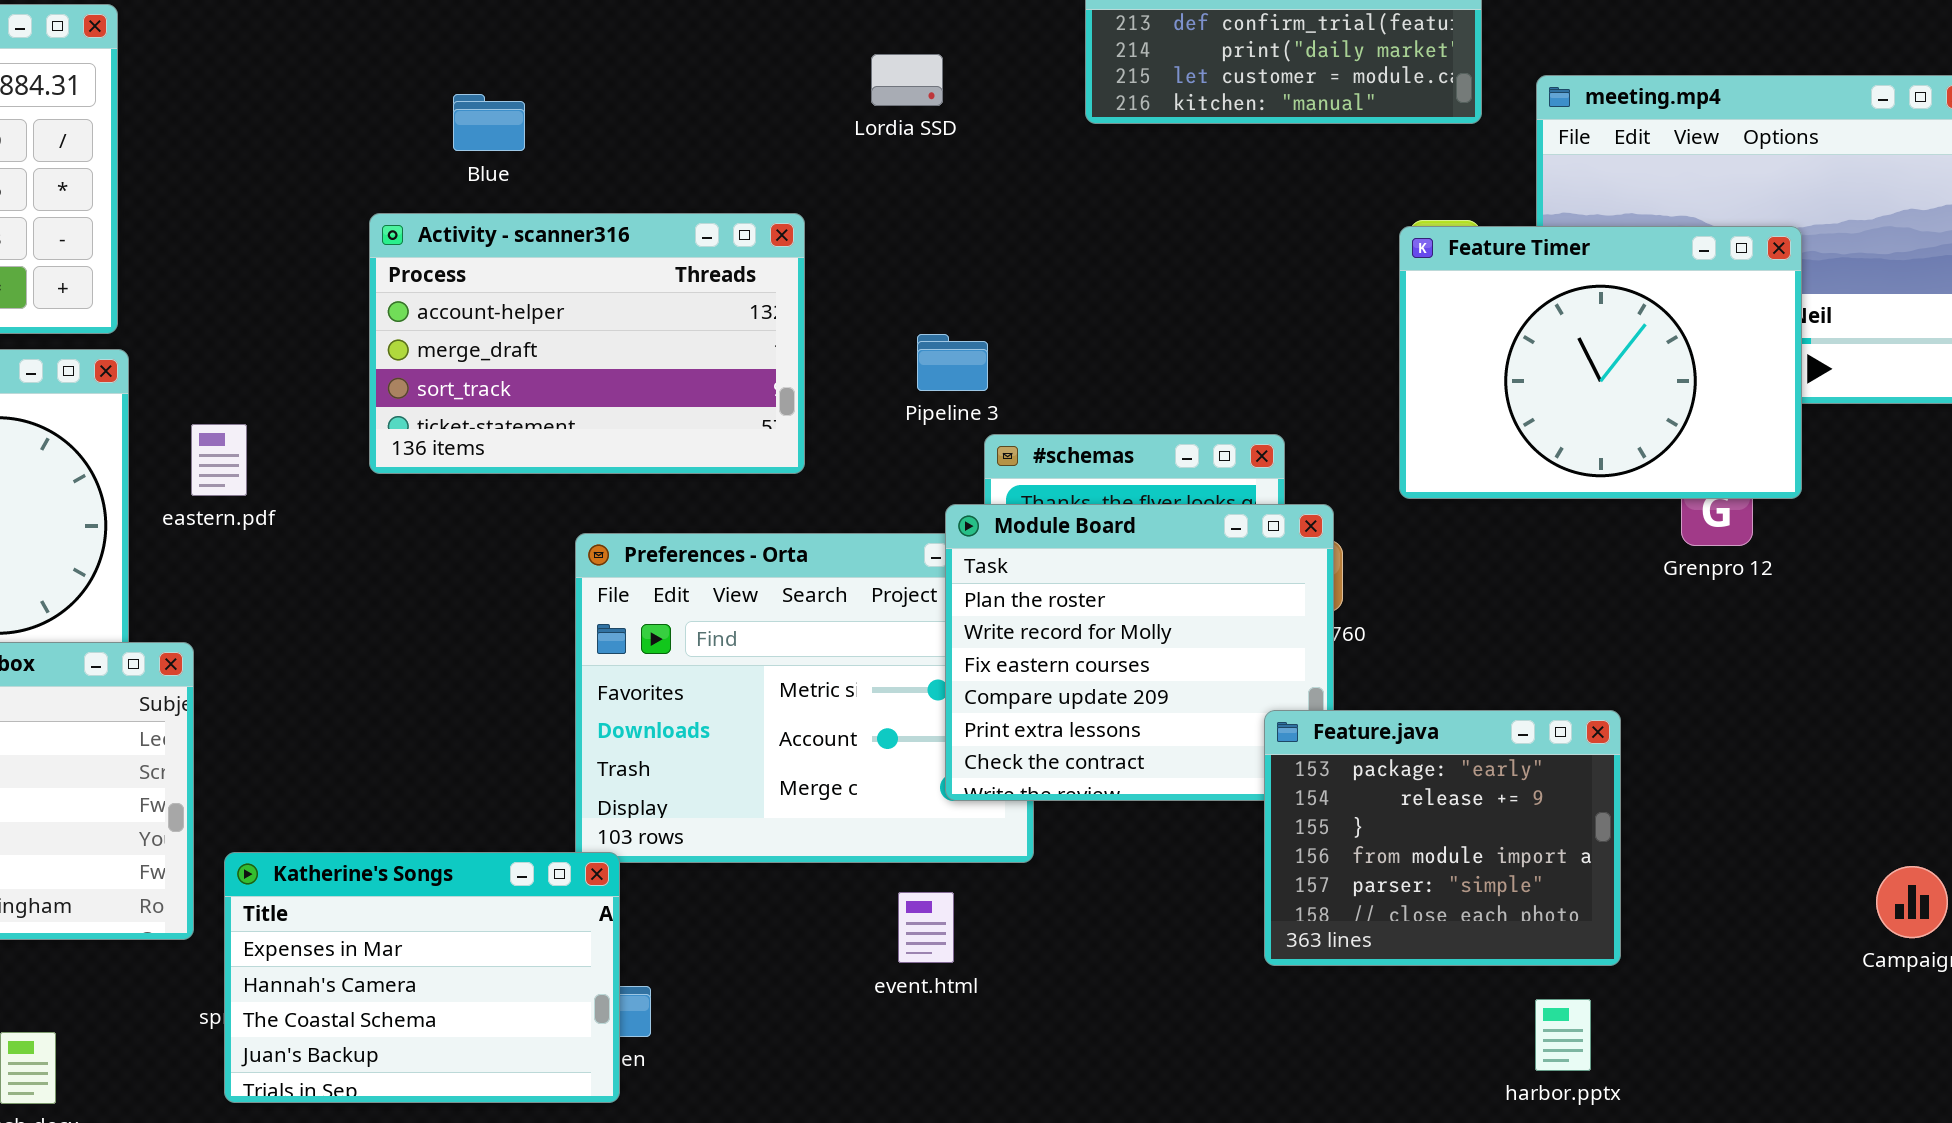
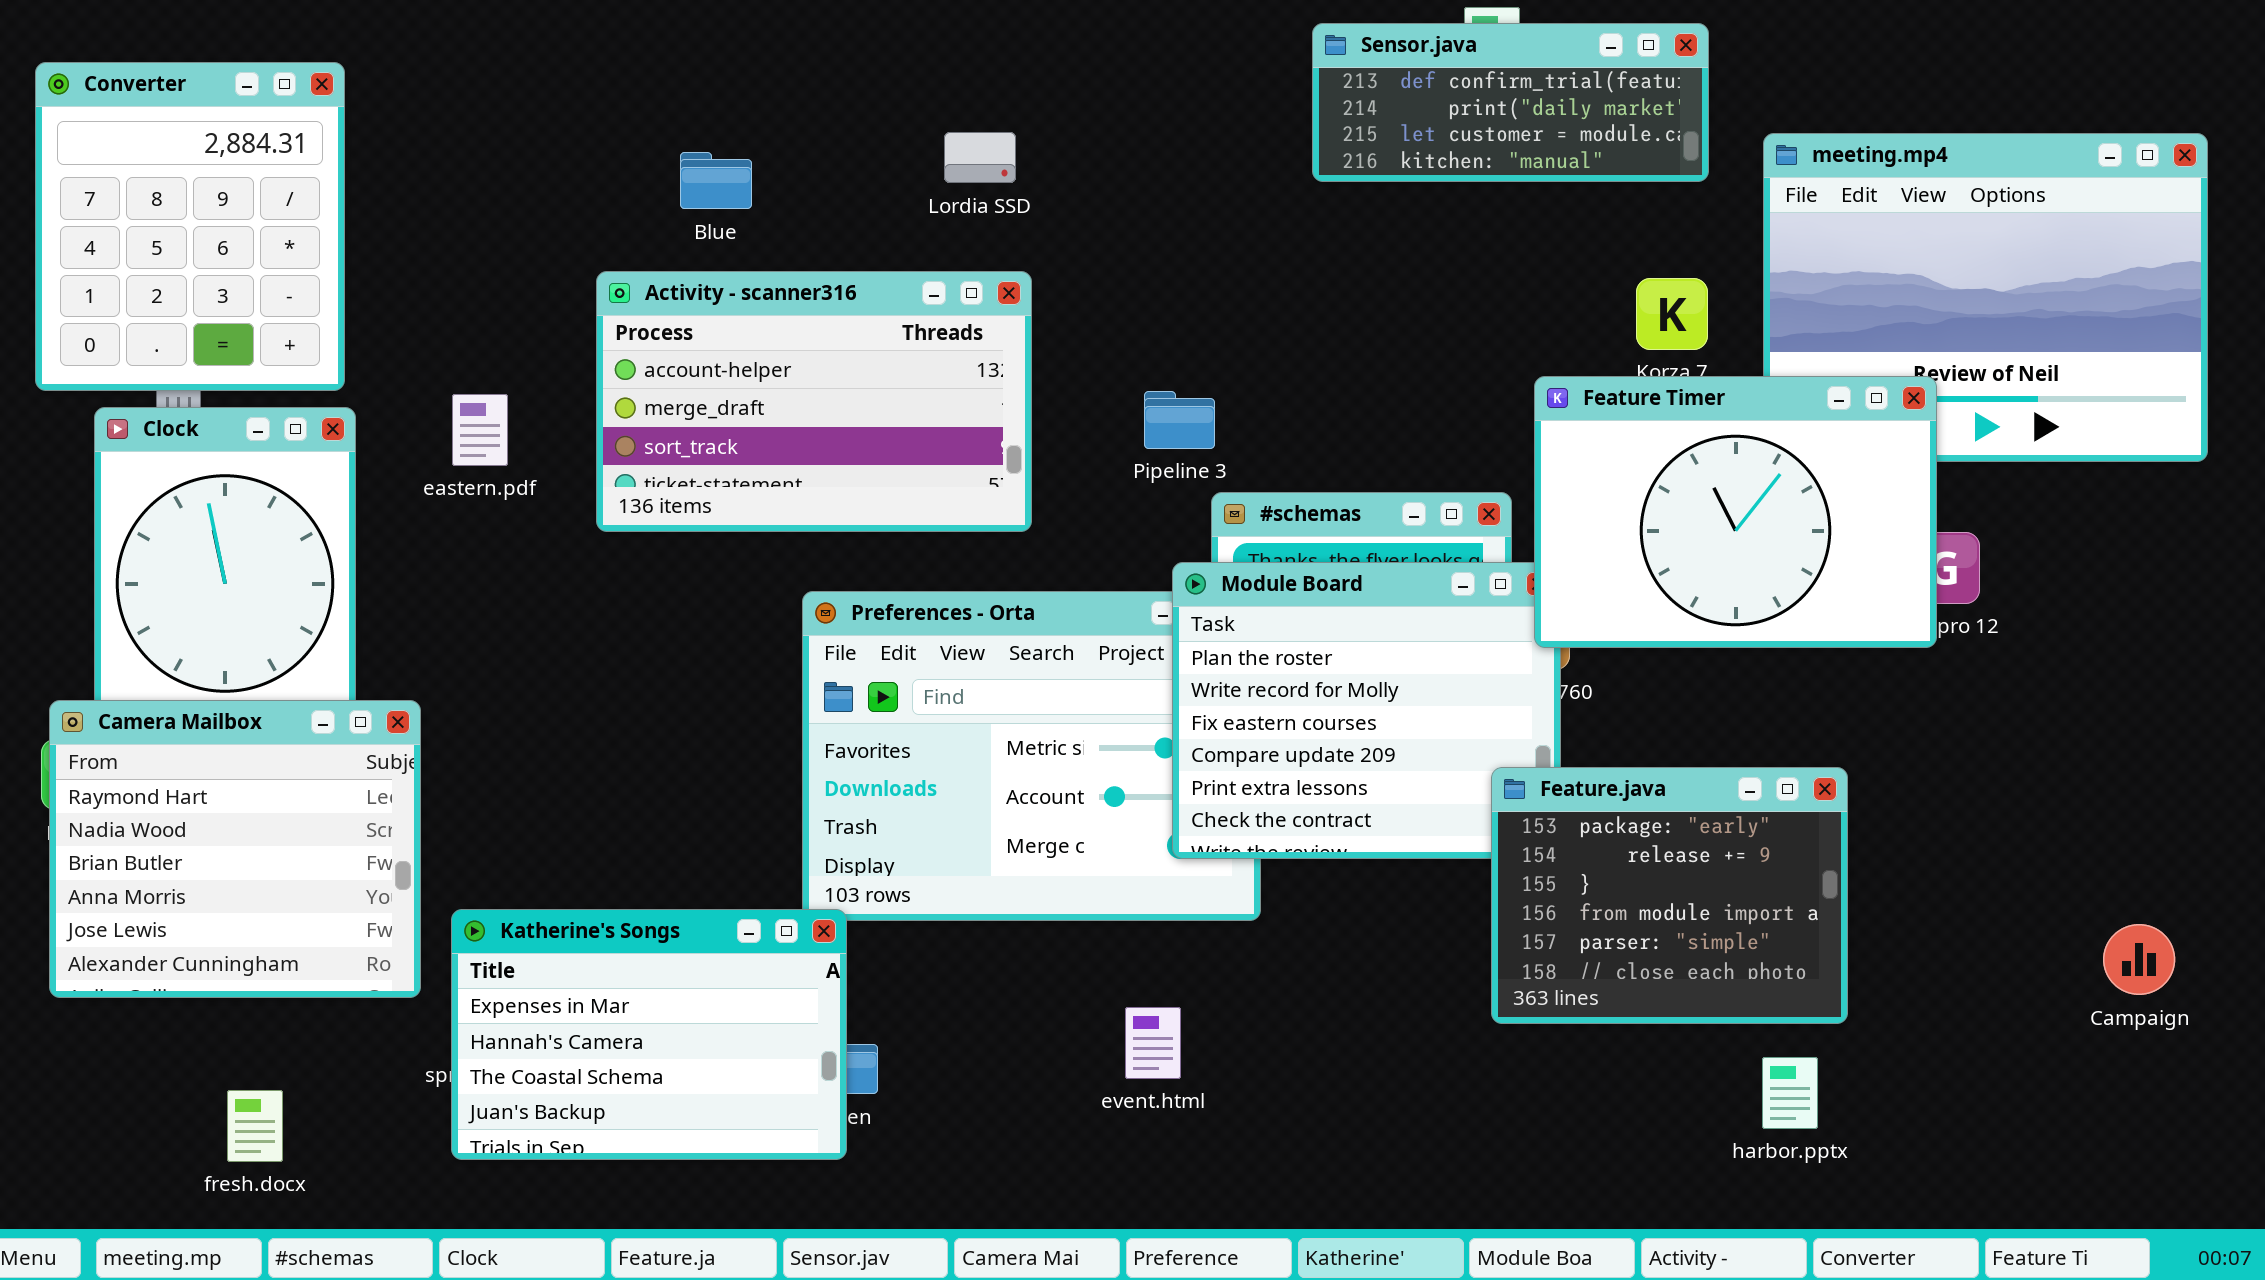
Lordia SSD: [871,54,943,106] -> [944,132,1016,183], moved
Feature Timer: [1399,226,1802,499] -> [1534,376,1937,648], moved
eastern.pdf: [191,424,247,496] -> [452,394,508,466], moved
event.html: [898,892,954,963] -> [1125,1007,1181,1079], moved

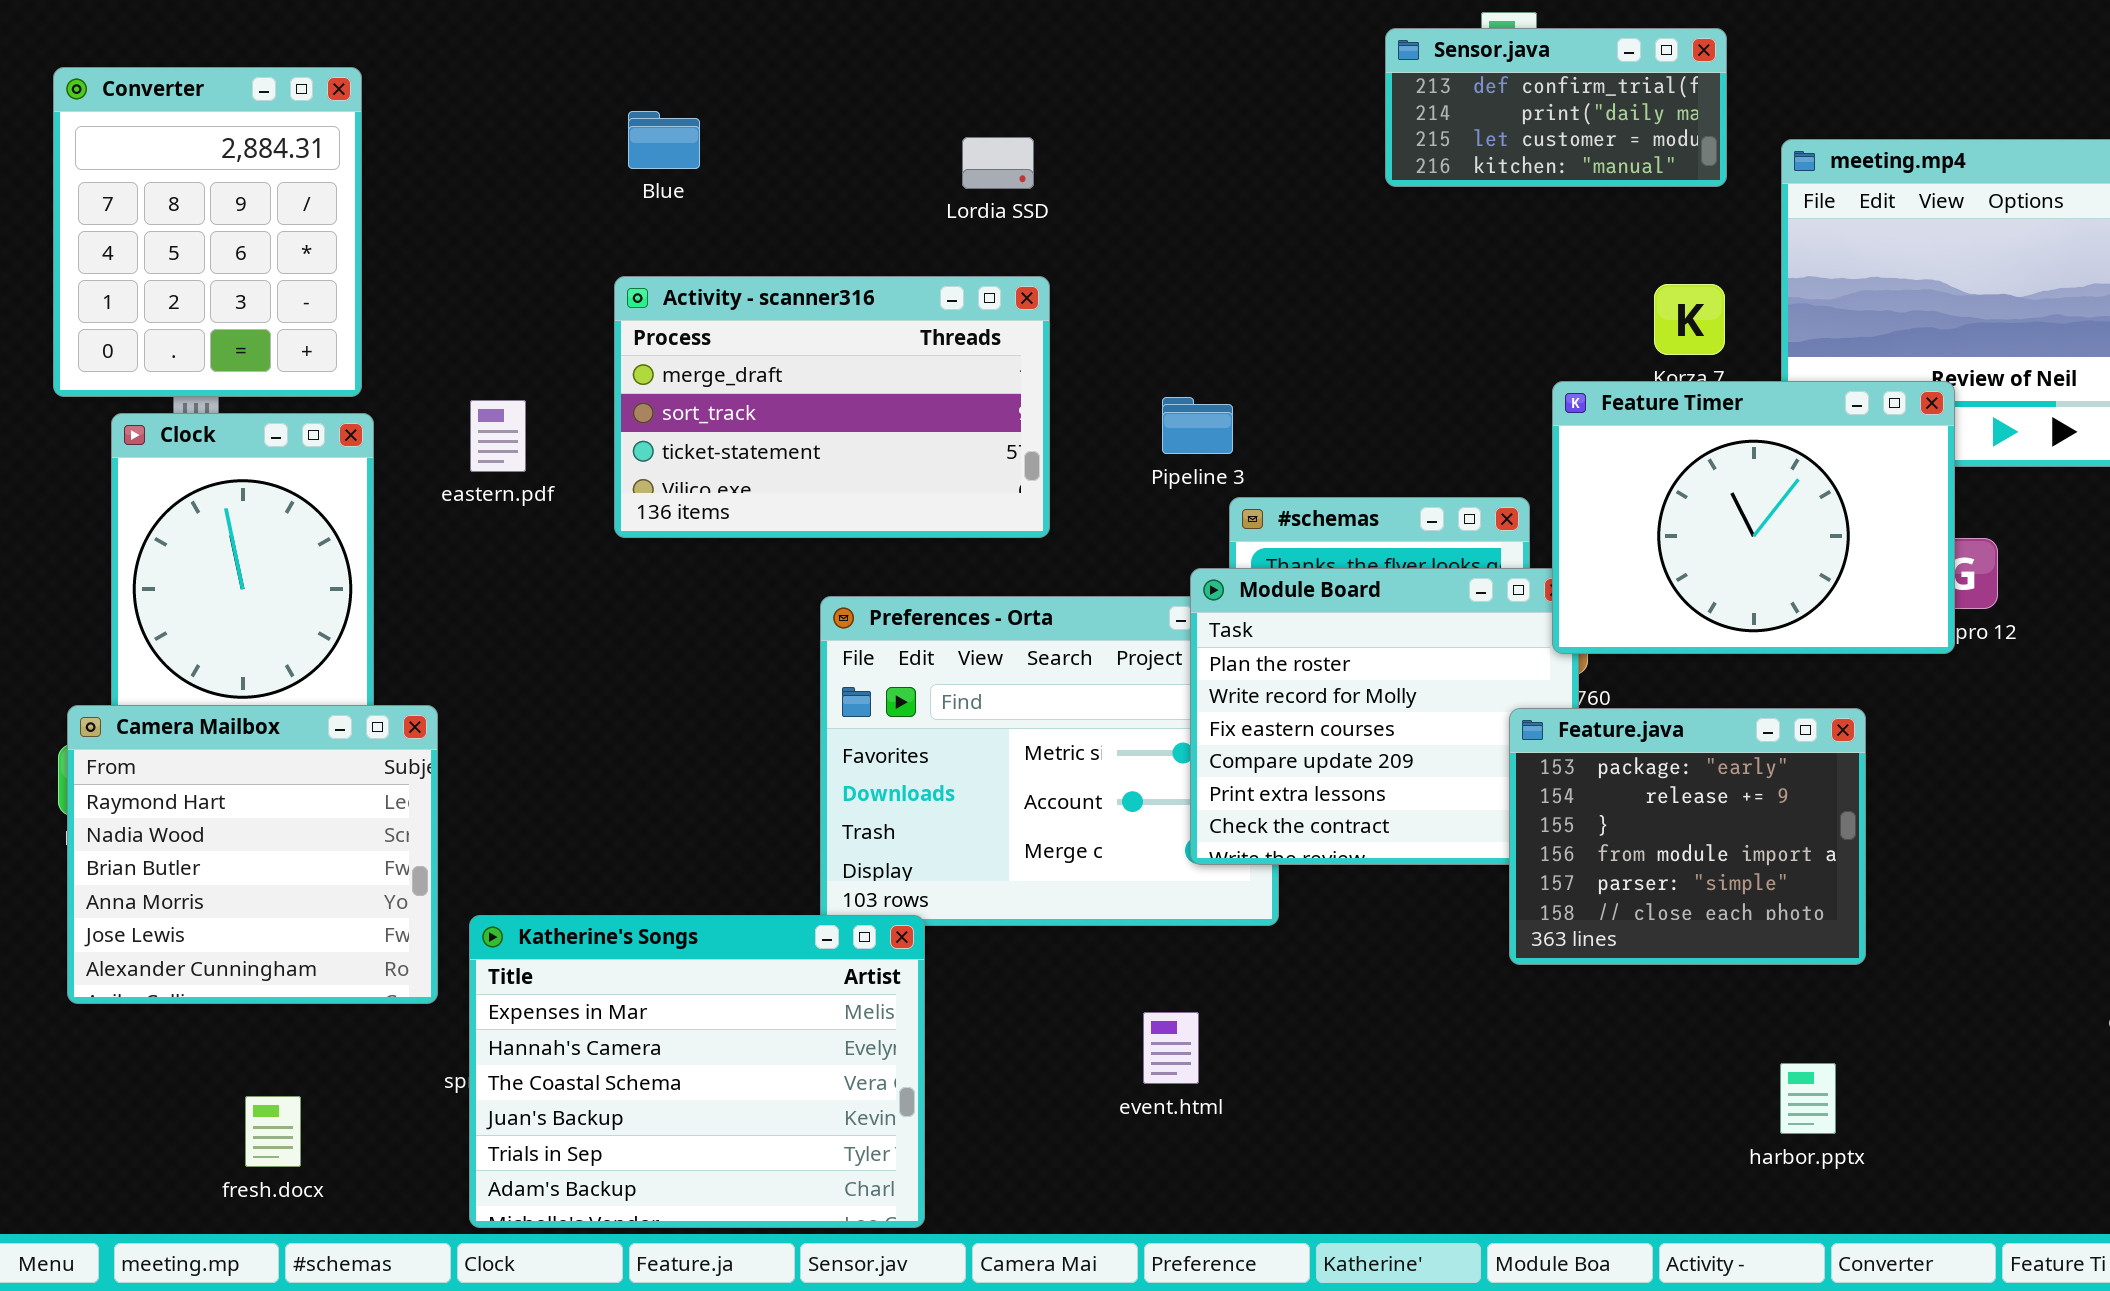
Sensor.java: [1312,23,1709,182] -> [1385,28,1727,187], resized
Blue: [680,152,752,209] -> [628,111,700,169], moved
Activity - scanner316: [596,271,1032,532] -> [614,276,1050,538], scrolled down 1 row
Feature.java: [1491,767,1848,1024] -> [1509,708,1866,965], moved
Katherine's Songs: [451,909,847,1160] -> [469,915,925,1228], resized

